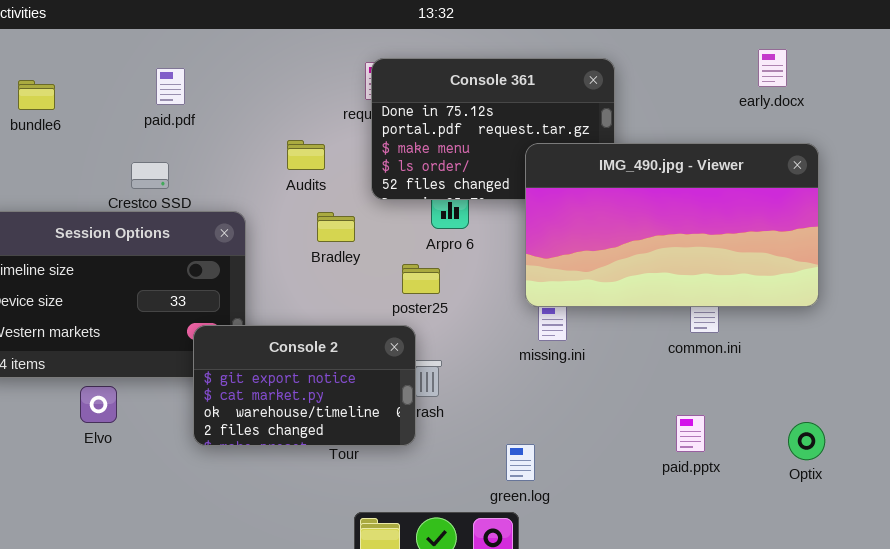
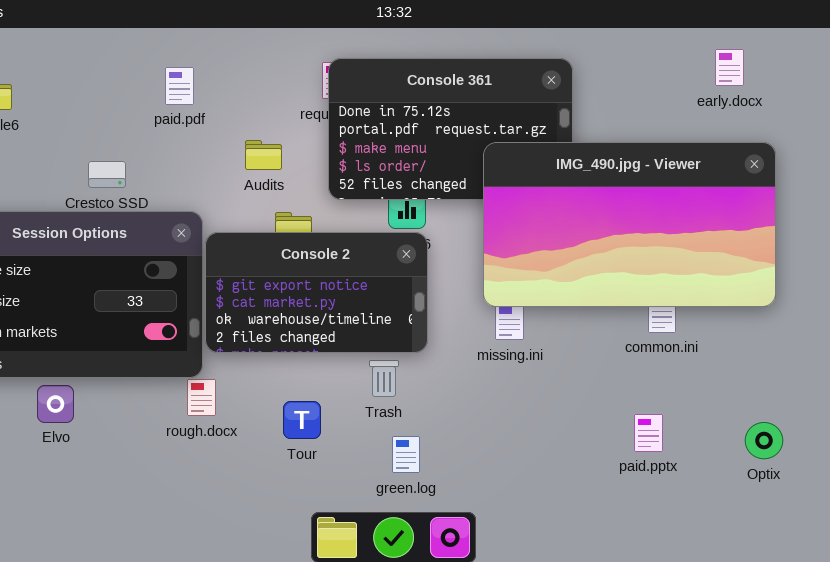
paid.pdf: [156,68,185,105] -> [165,67,194,105], moved
Console 2: [193,325,416,446] -> [205,232,428,353], moved
green.log: [506,444,535,481] -> [392,436,420,473], moved

